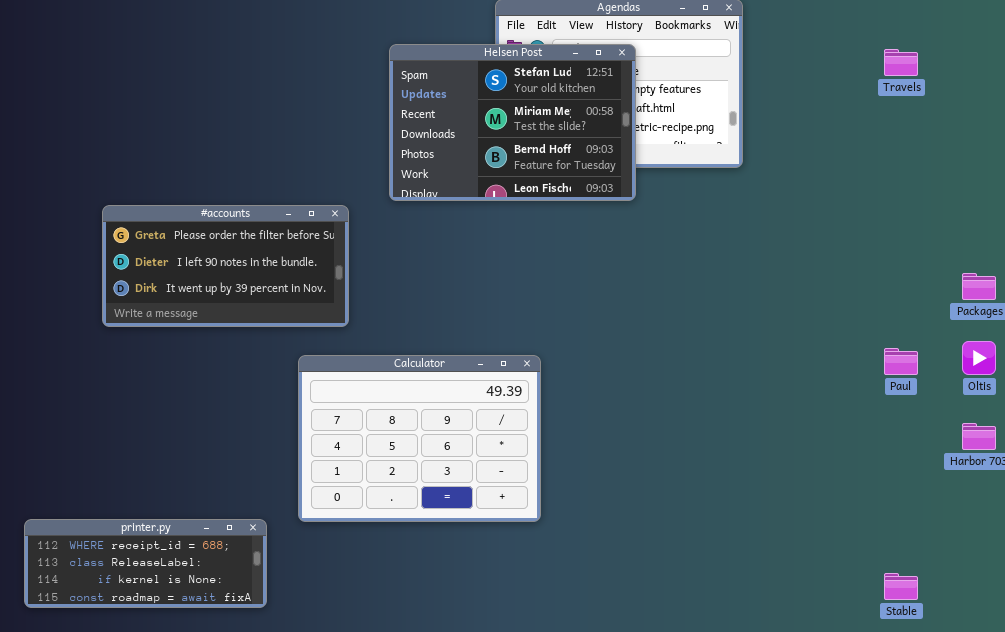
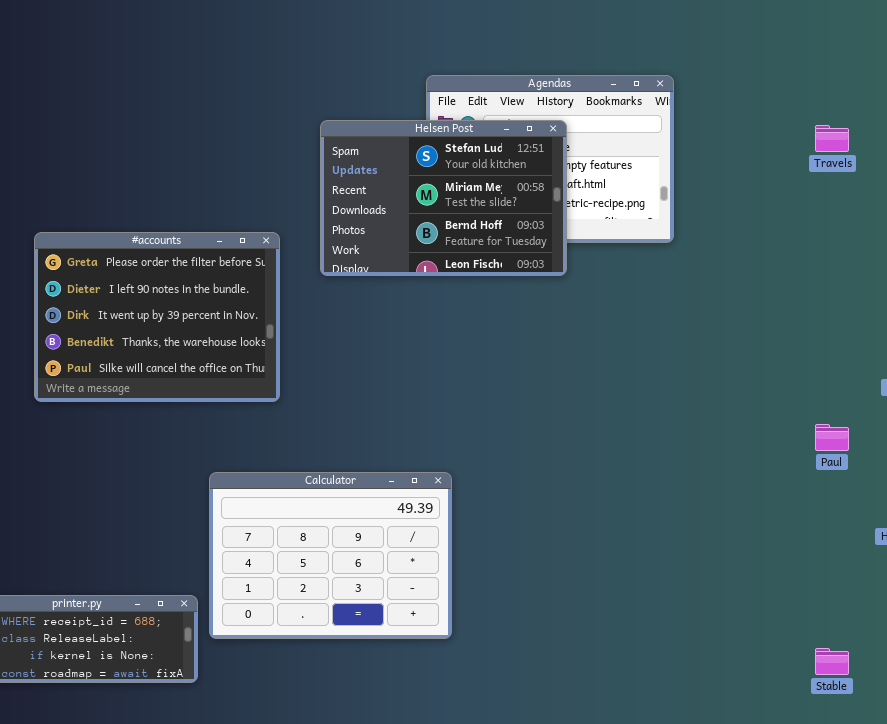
#accounts: [102,205,349,327] -> [34,232,280,402], resized
Calculator: [298,355,541,522] -> [209,472,452,639], moved

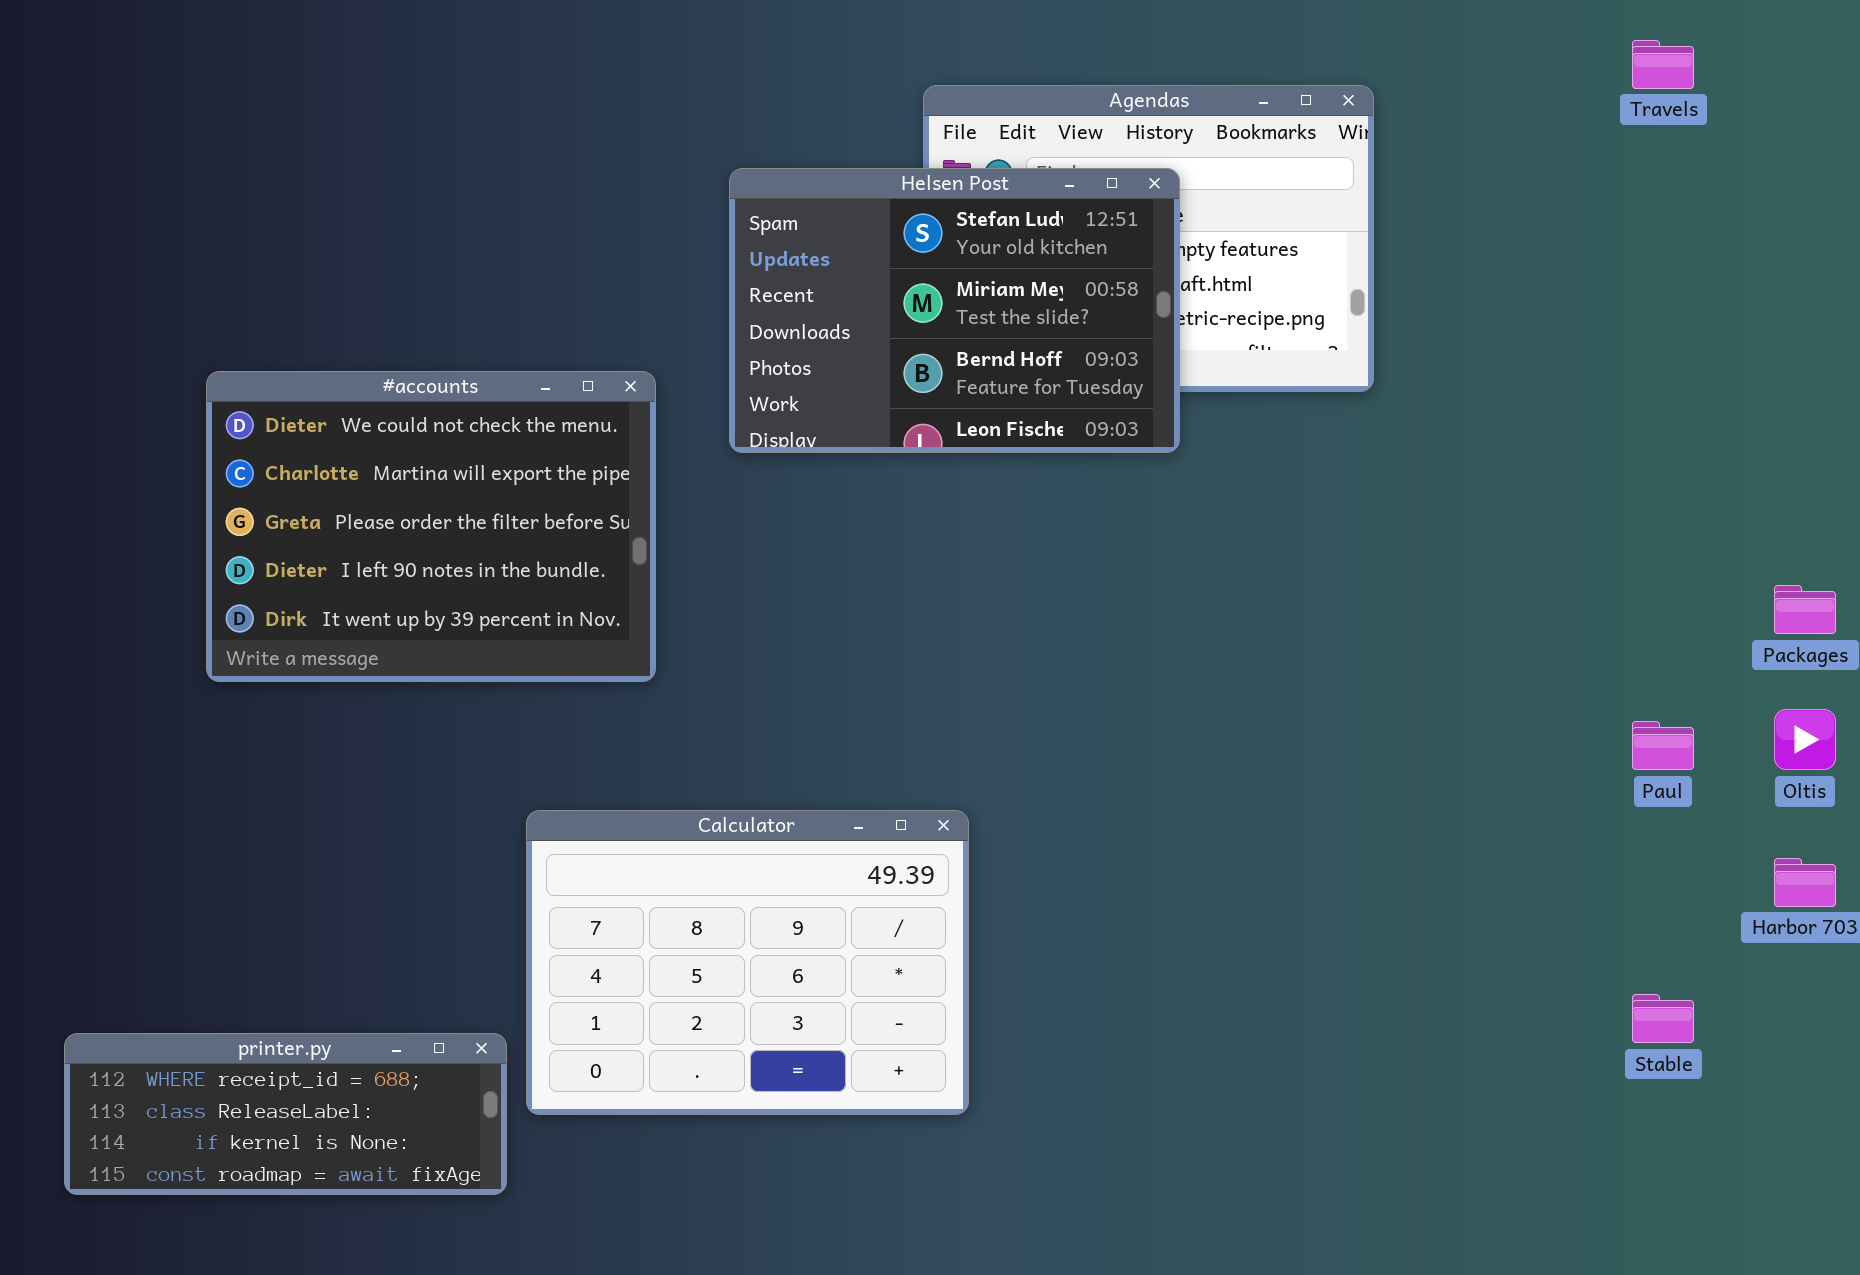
Travels: [815,125,849,152] -> [1632,40,1694,89], moved
#accounts: [34,232,280,402] -> [206,371,656,682], scrolled up 2 rows
Stable: [815,648,849,675] -> [1632,994,1694,1043], moved

